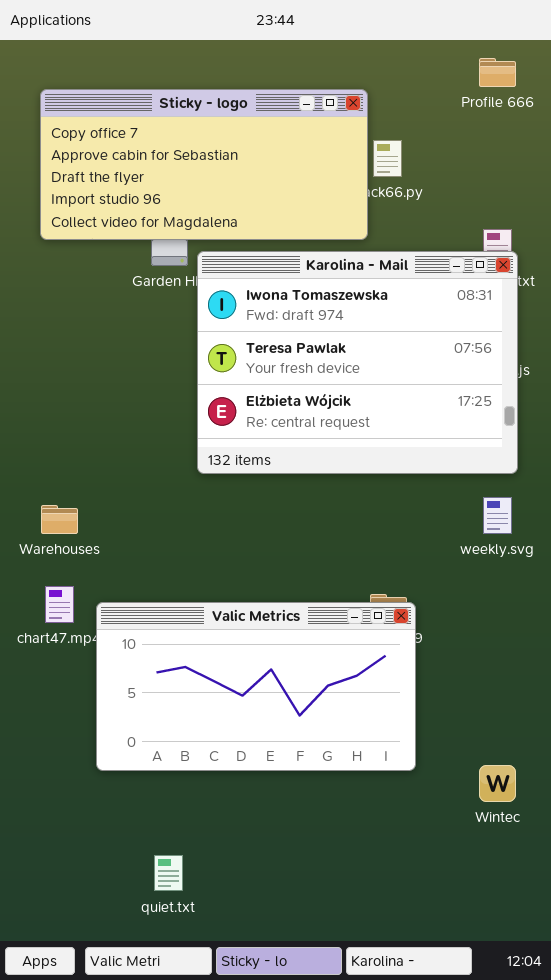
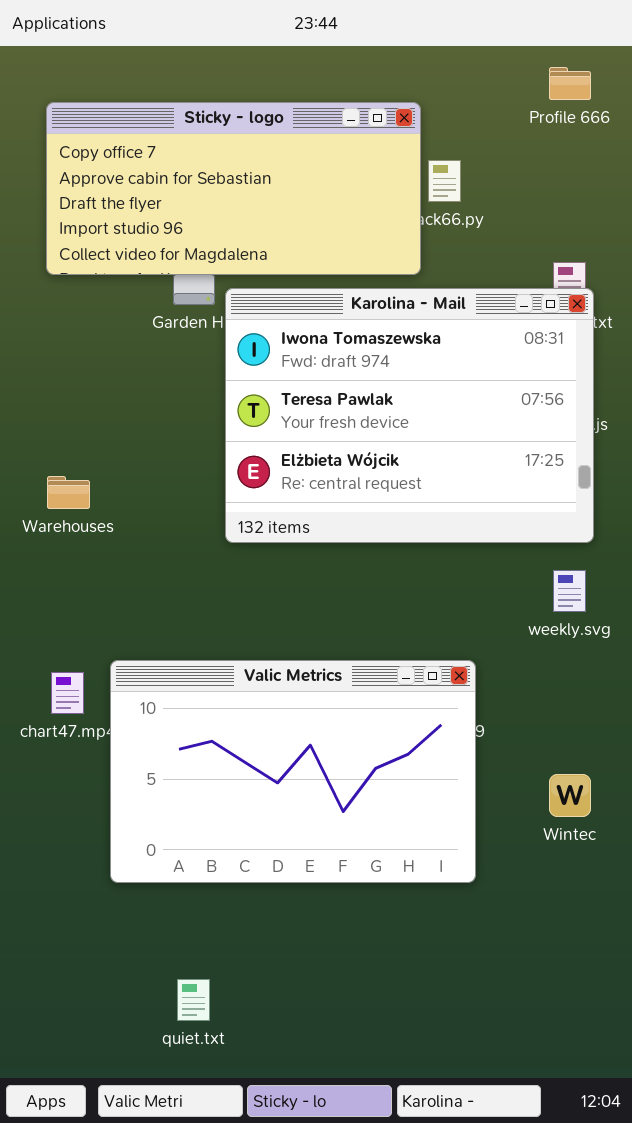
Warehouses: [41,505,78,534] -> [47,476,90,509], moved
Valic Metrics: [96,602,416,771] -> [110,660,476,883], resized
Wintec: [479,765,516,802] -> [549,774,591,817], moved

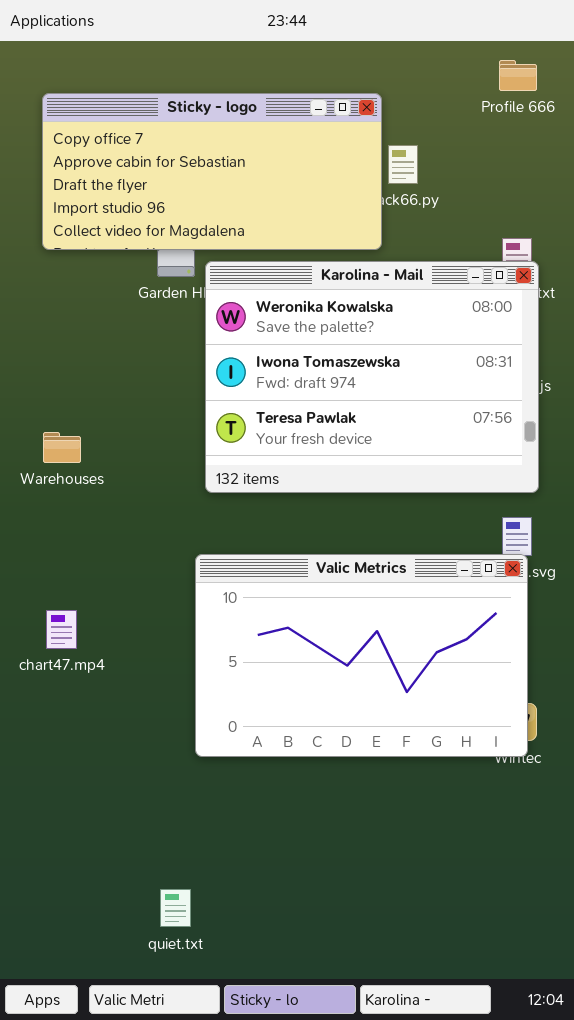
Karolina - Mail: [225,288,594,543] -> [205,261,539,493], scrolled up 1 row
Valic Metrics: [110,660,476,883] -> [195,554,528,757], moved

